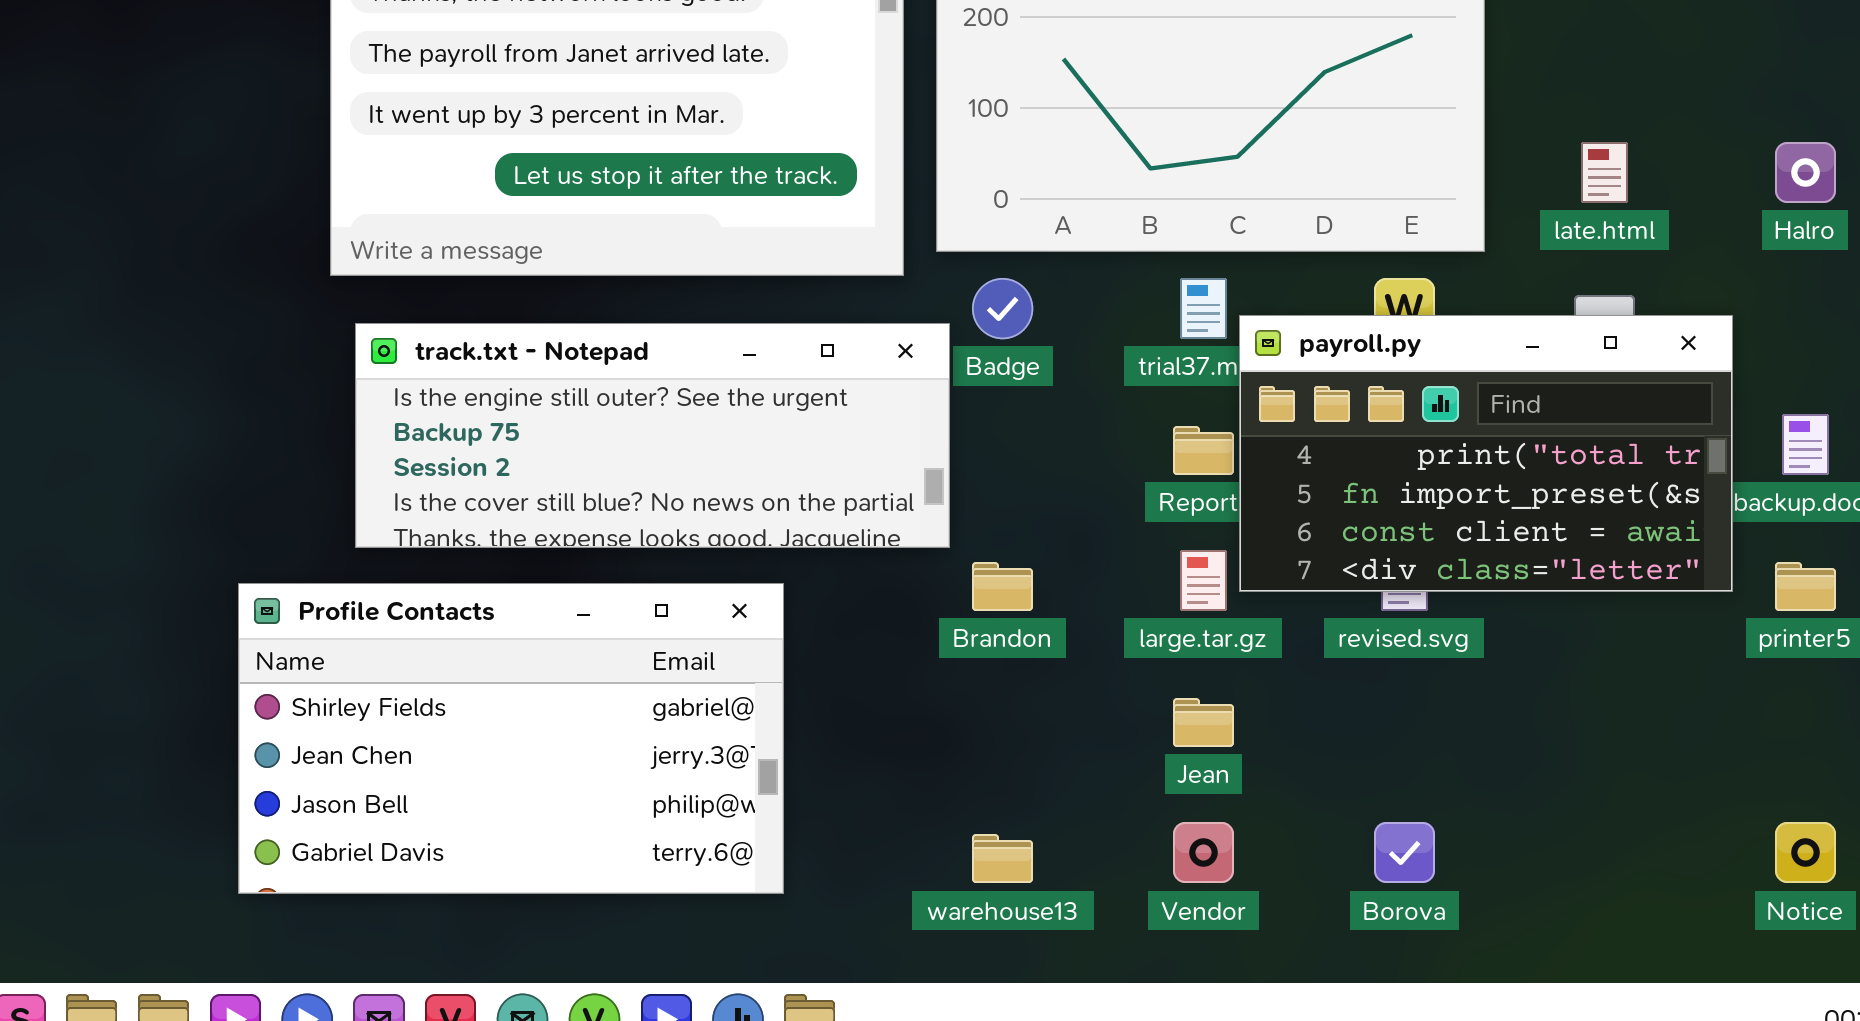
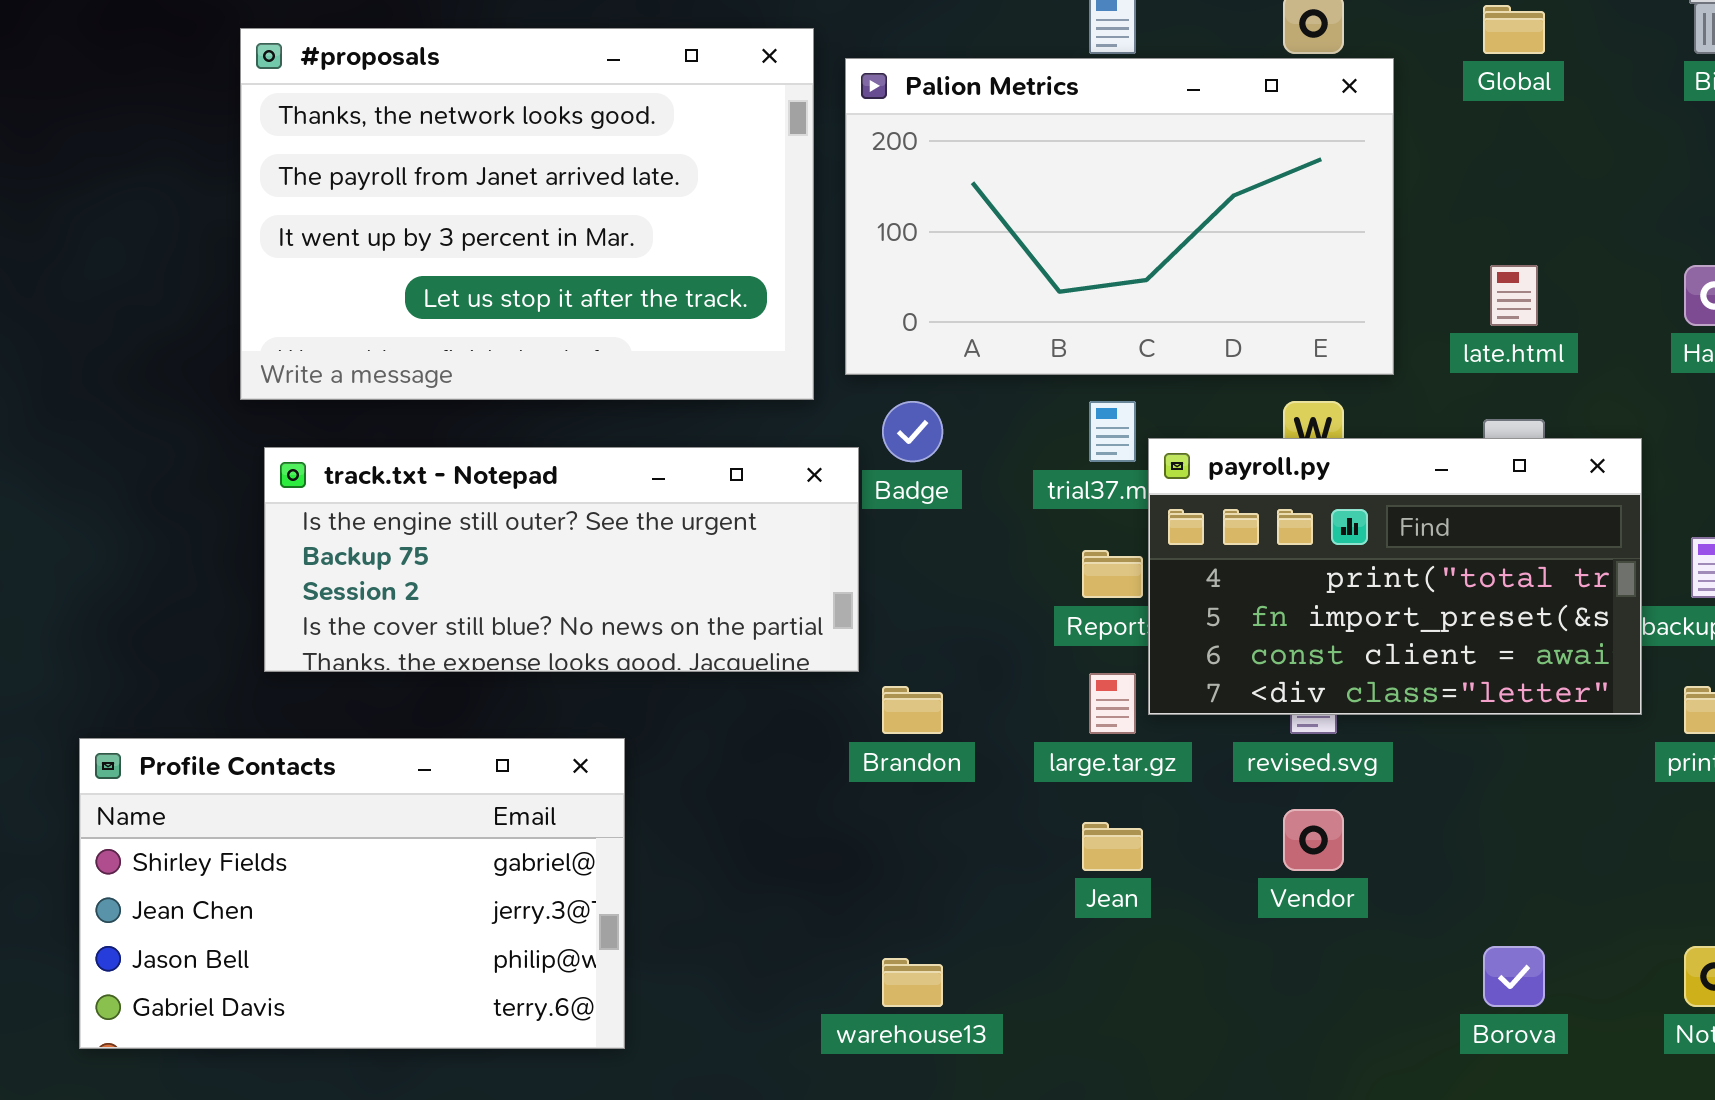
Profile Contacts: [238,583,784,894] -> [79,738,625,1049], moved
Vendor: [1173,822,1234,883] -> [1283,809,1344,871], moved
Borova: [1374,822,1435,883] -> [1483,946,1545,1007], moved

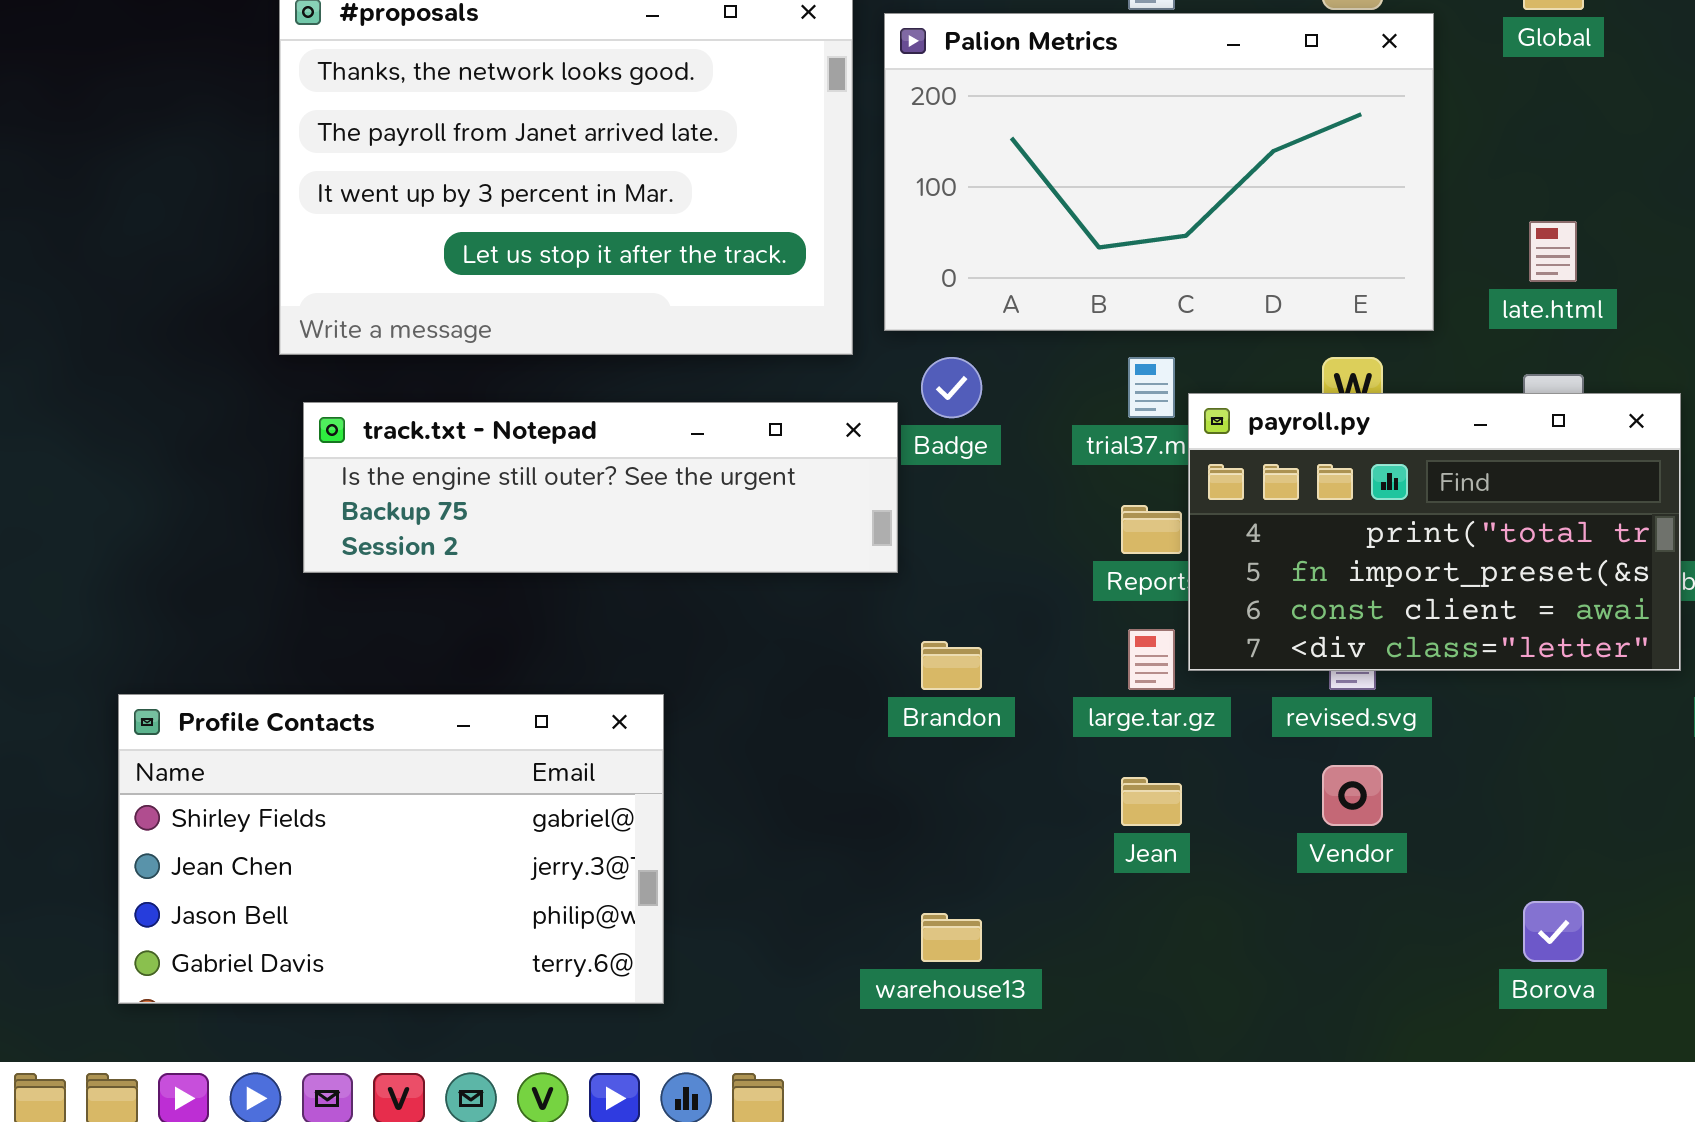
track.txt - Notepad: [264,447,859,672] -> [303,402,898,573], resized

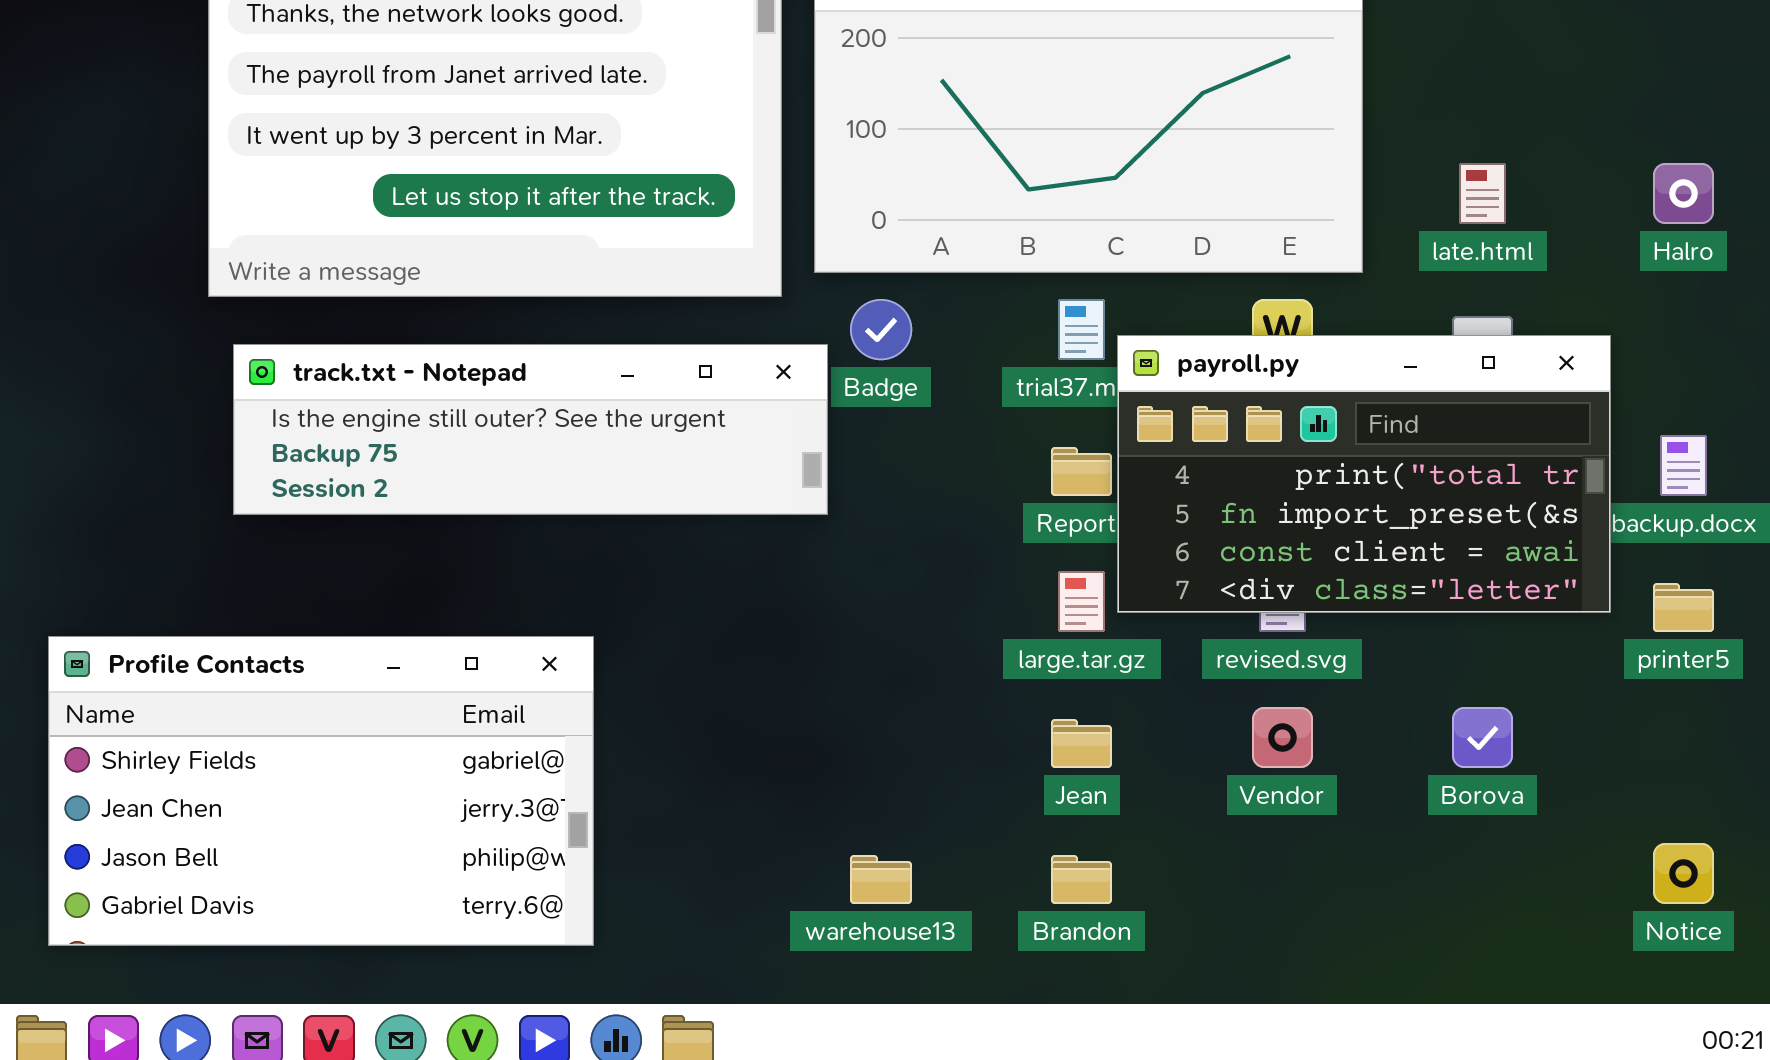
Brandon: [921,641,982,690] -> [1051,855,1112,904], moved
Borova: [1523,901,1584,962] -> [1452,707,1513,768], moved

